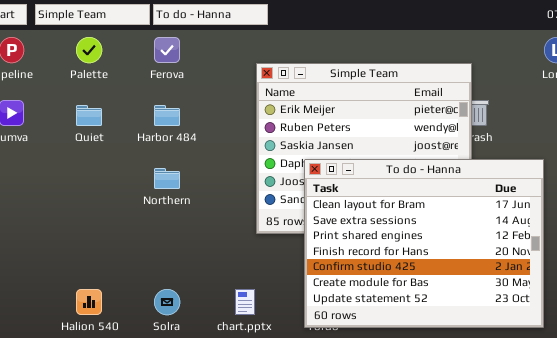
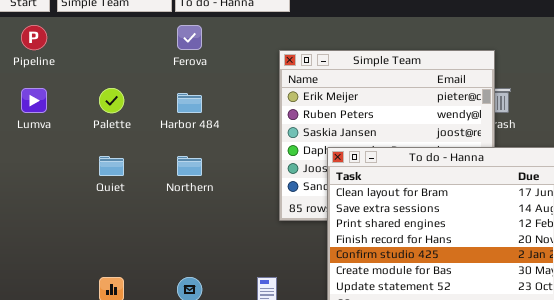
Palette: [76,37,102,63] -> [99,88,124,113], moved
Quiet: [76,105,102,126] -> [99,156,124,176], moved

